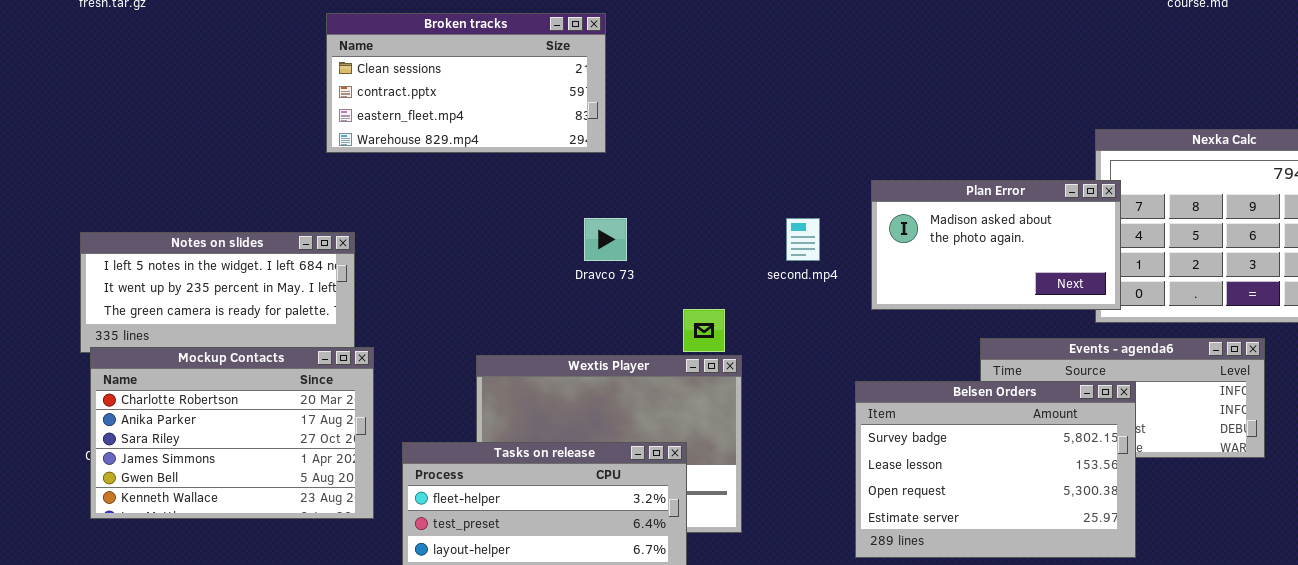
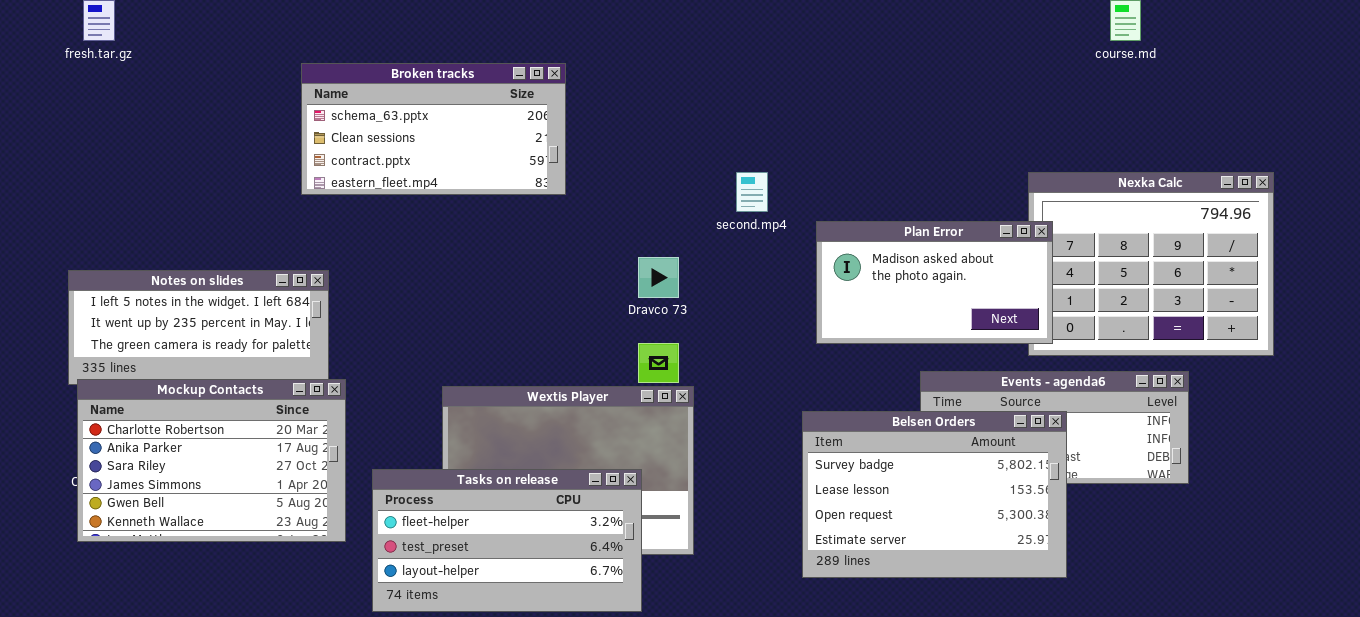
Broken tracks: [326,13,606,153] -> [301,63,566,195], scrolled up 1 row
Dravco 73: [584,218,627,261] -> [638,257,679,298], moved
second.mp4: [786,218,820,261] -> [736,172,768,212], moved

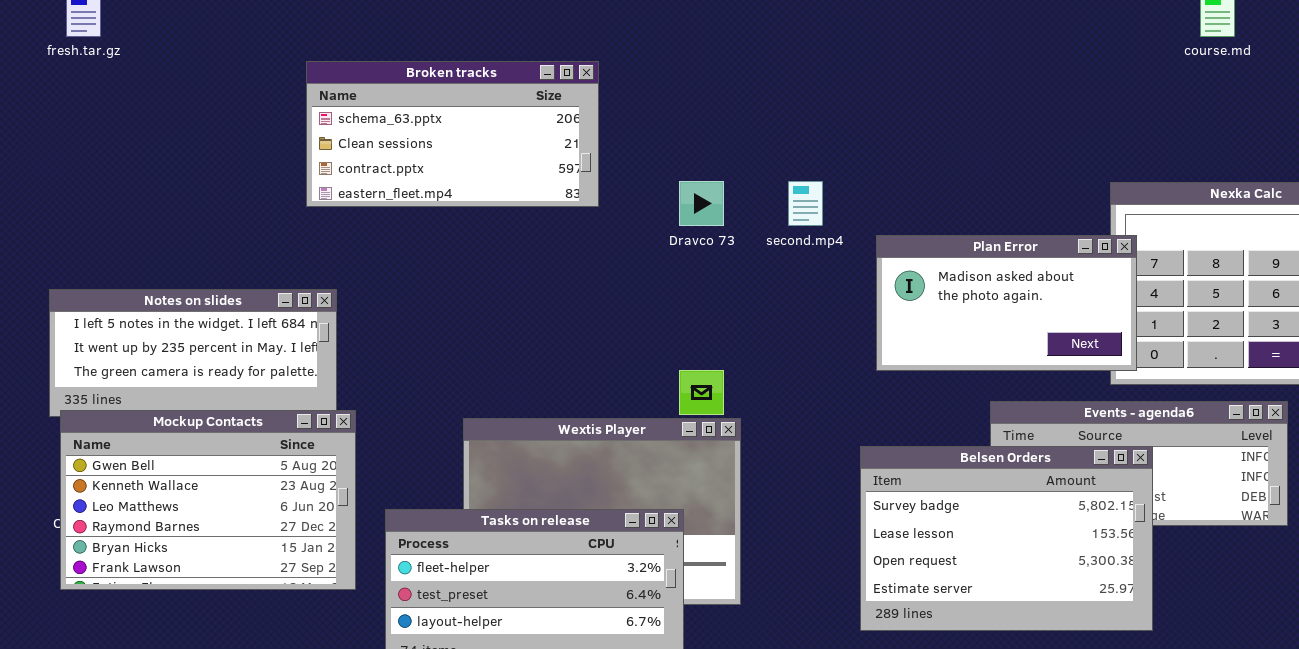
Dravco 73: [638,257,679,298] -> [679,181,724,226], moved
Mockup Contacts: [77,379,346,542] -> [60,410,356,590], scrolled down 4 rows

